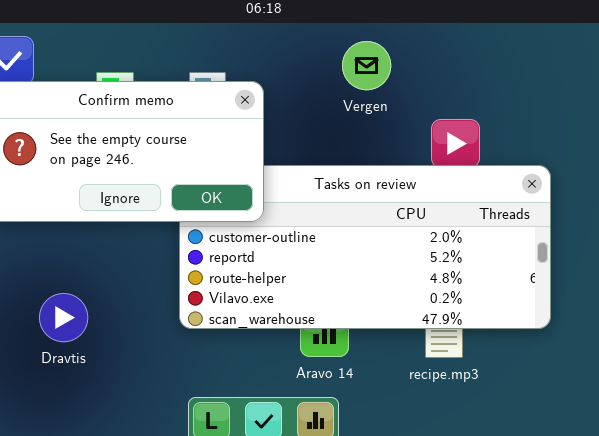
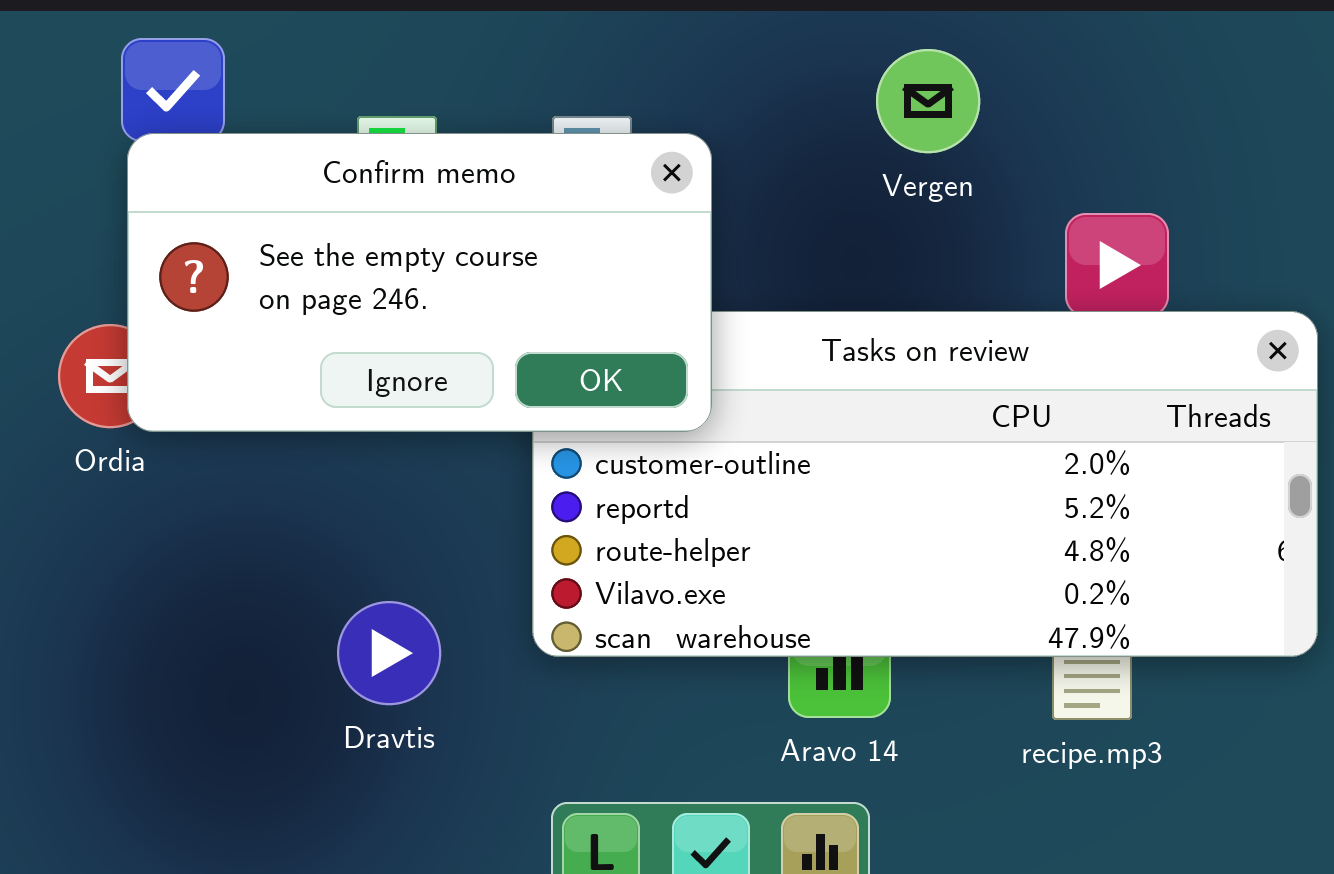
Dravtis: [39,293,88,342] -> [337,601,441,705], moved

